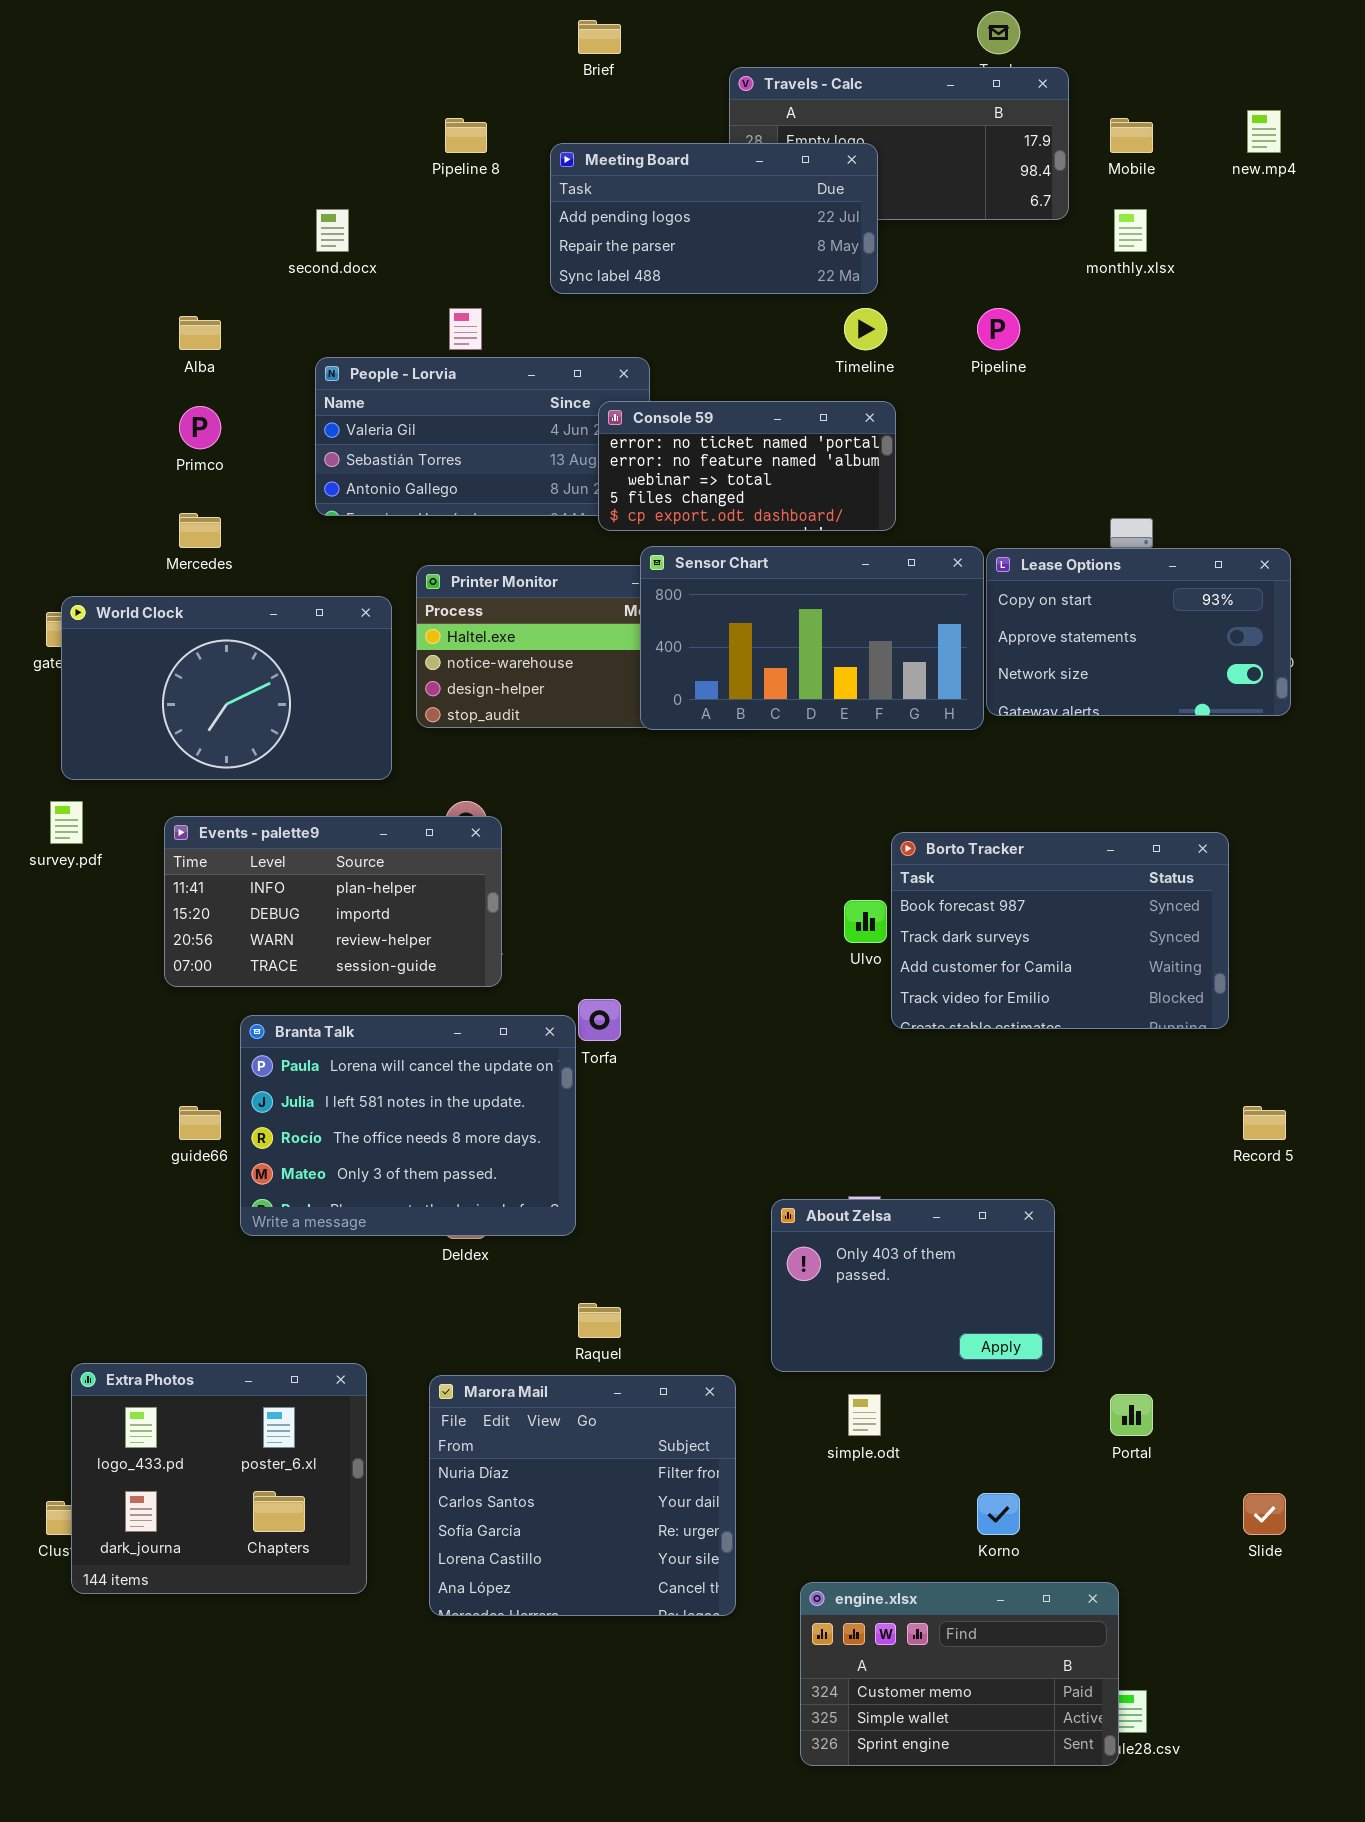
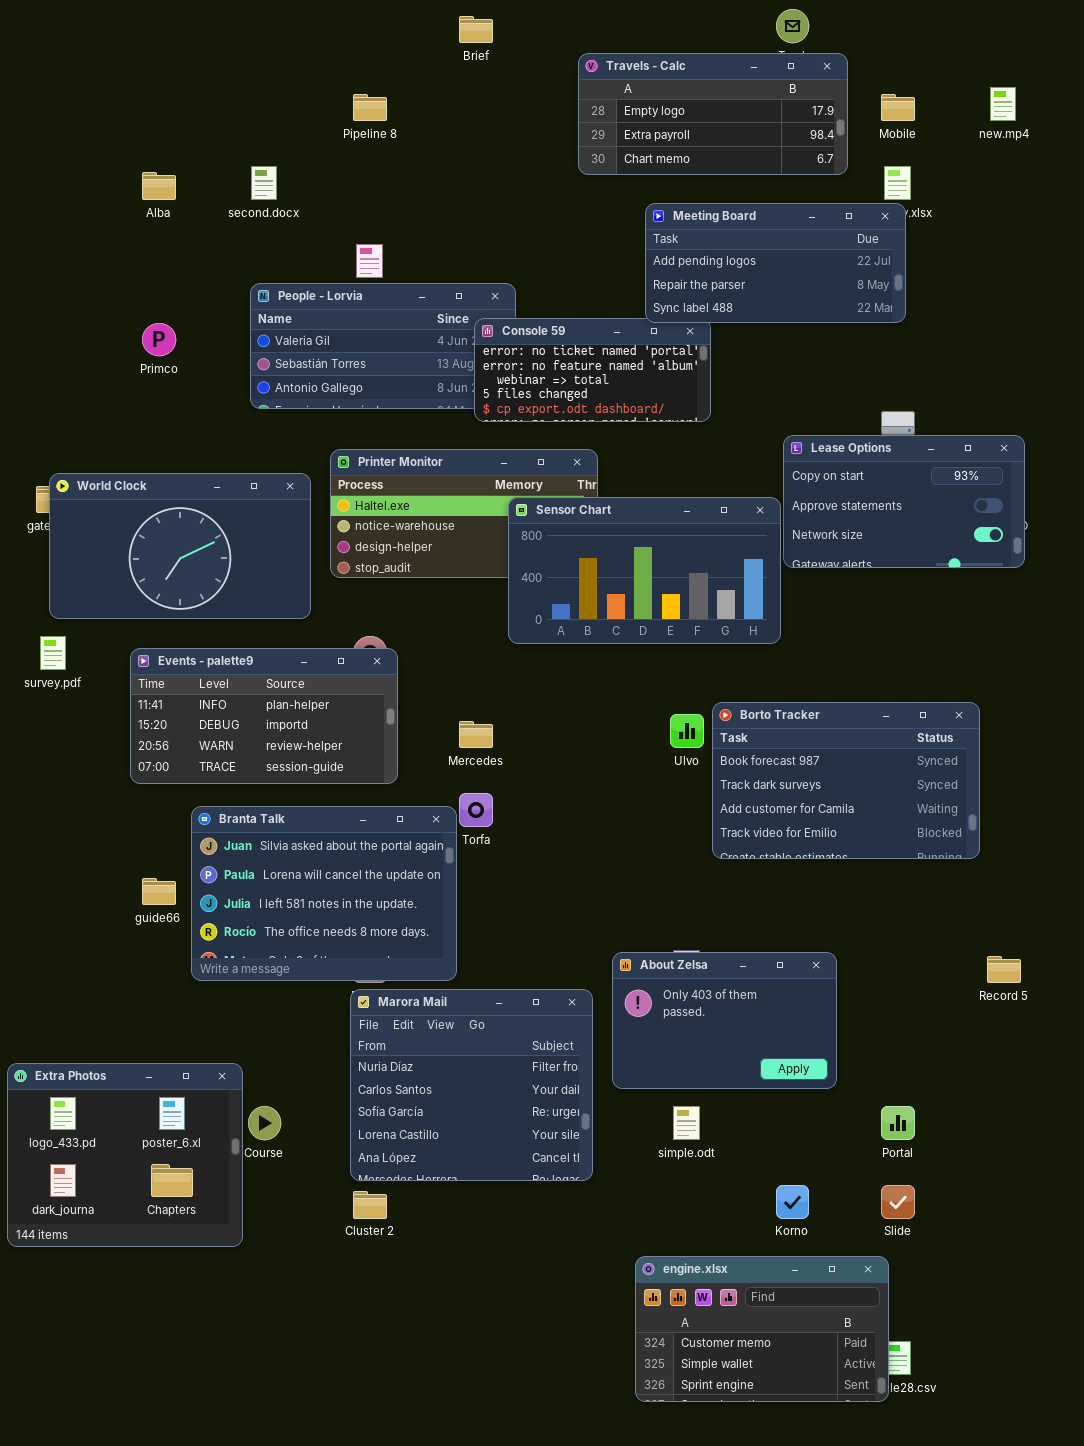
Meeting Board: [550,143,878,294] -> [645,203,906,323], moved
Alba: [179,316,221,350] -> [142,172,176,200], moved
Mercedes: [179,513,221,548] -> [459,721,493,748], moved
Sensor Chart: [640,546,984,730] -> [508,497,781,644], moved
Borto Tracker: [891,832,1229,1029] -> [712,702,980,859], moved
Branta Talk: [240,1015,576,1236] -> [191,806,457,981], scrolled up 1 row
Record 5: [1243,1106,1286,1140] -> [987,956,1021,983], moved
Extra Photos: [71,1363,367,1594] -> [7,1063,243,1247], moved
Marora Mail: [429,1375,736,1616] -> [350,989,593,1181], moved
Slide: [1243,1493,1286,1535] -> [881,1185,915,1219], moved

